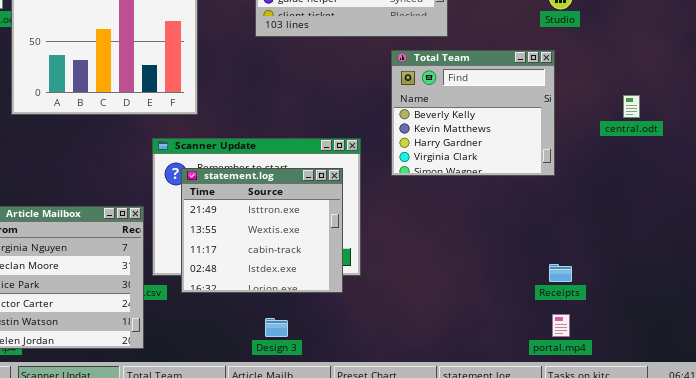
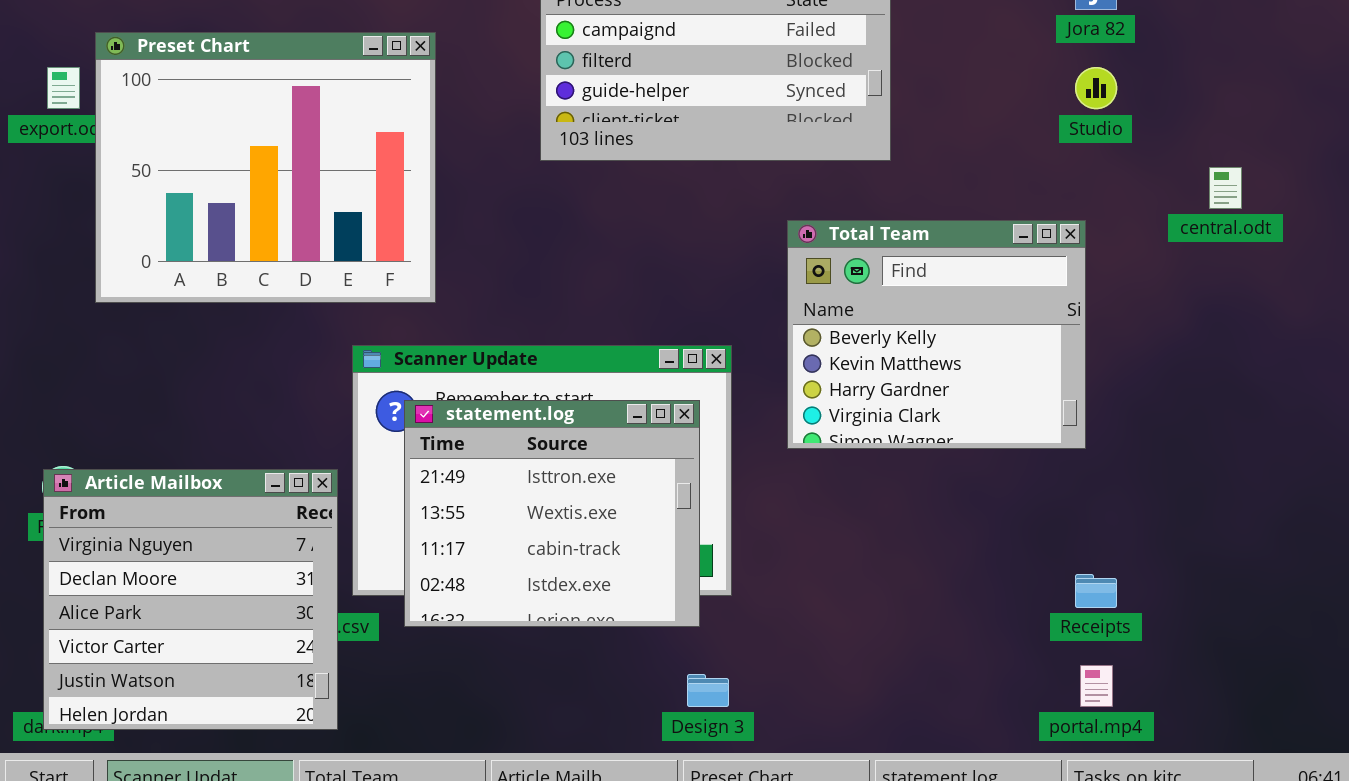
Total Team: [391,50,555,176] -> [787,220,1086,449], moved
central.odt: [623,95,640,118] -> [1209,167,1242,209], moved
Design 3: [265,318,288,337] -> [687,674,729,707], moved

